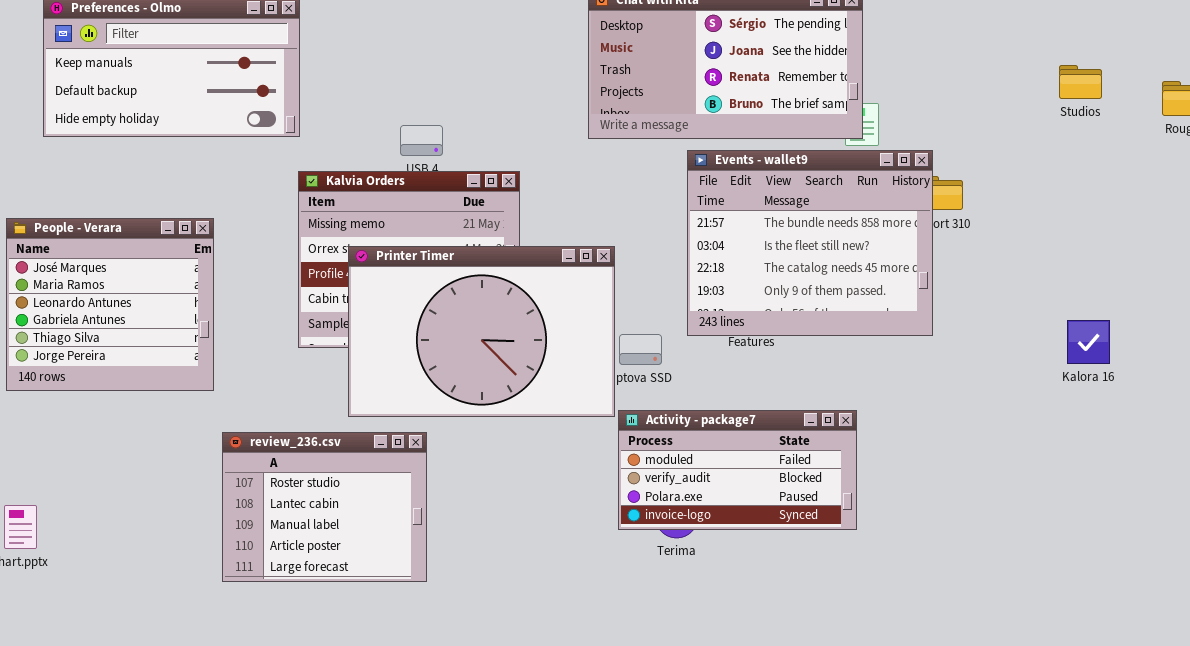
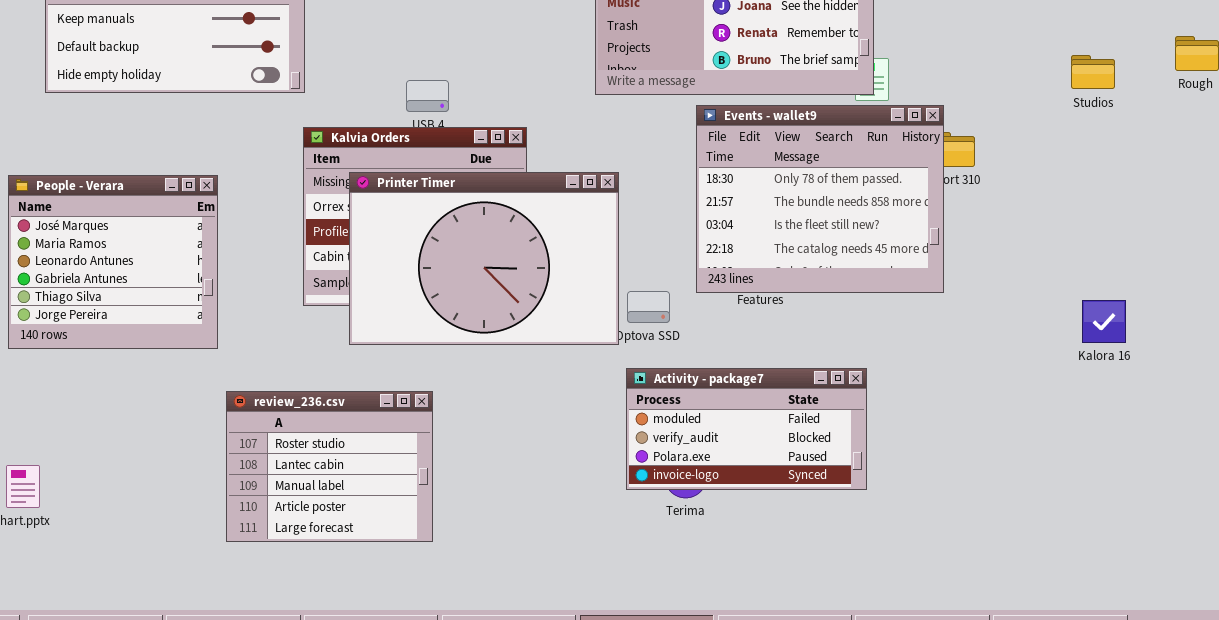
Studios: [1059,65,1102,99] -> [1071,55,1115,89], moved
Events - wallet9: [687,150,933,336] -> [696,105,944,293], scrolled up 1 row
Printer Timer: [348,246,615,417] -> [349,172,619,345], moved
Kalora 16: [1067,320,1110,364] -> [1082,300,1126,343], moved

